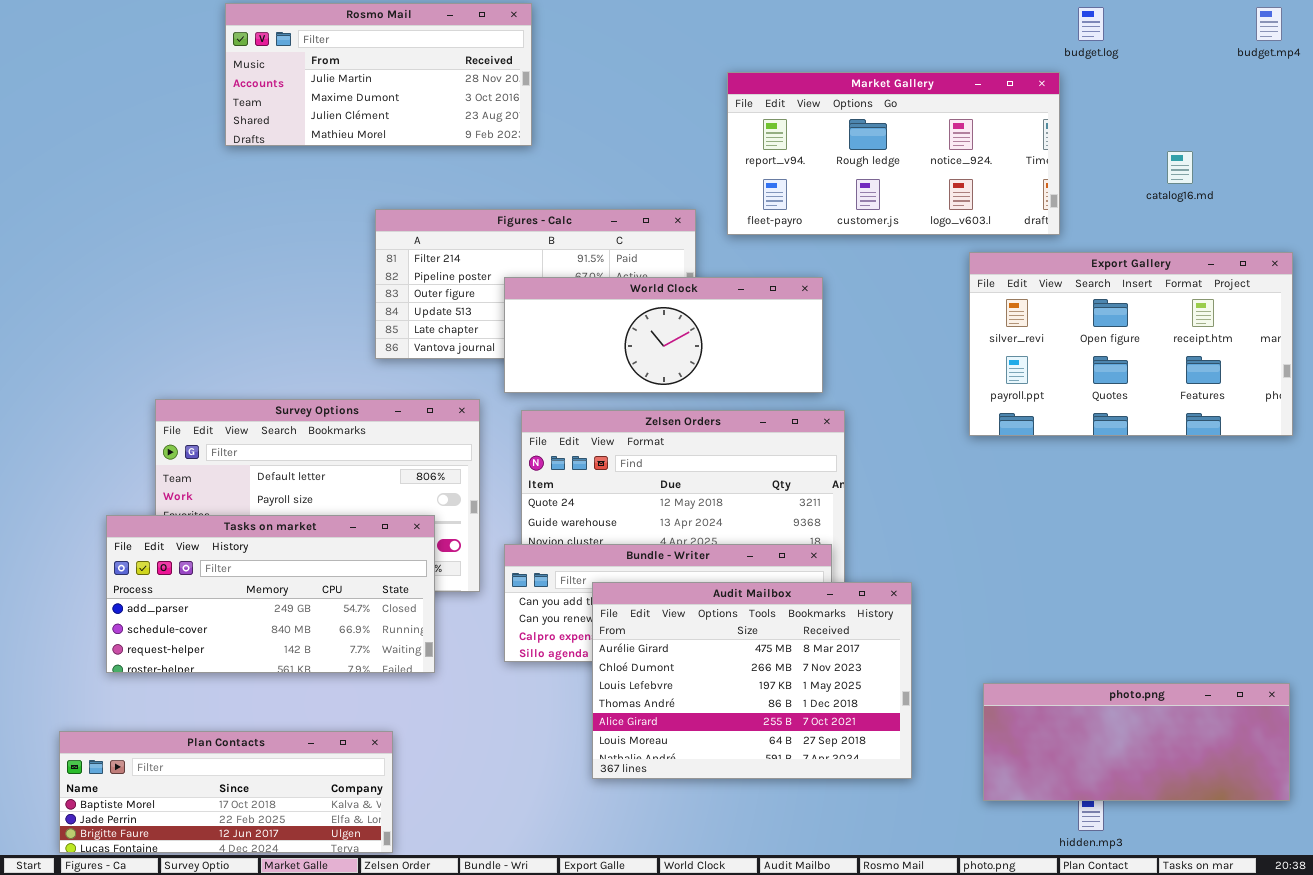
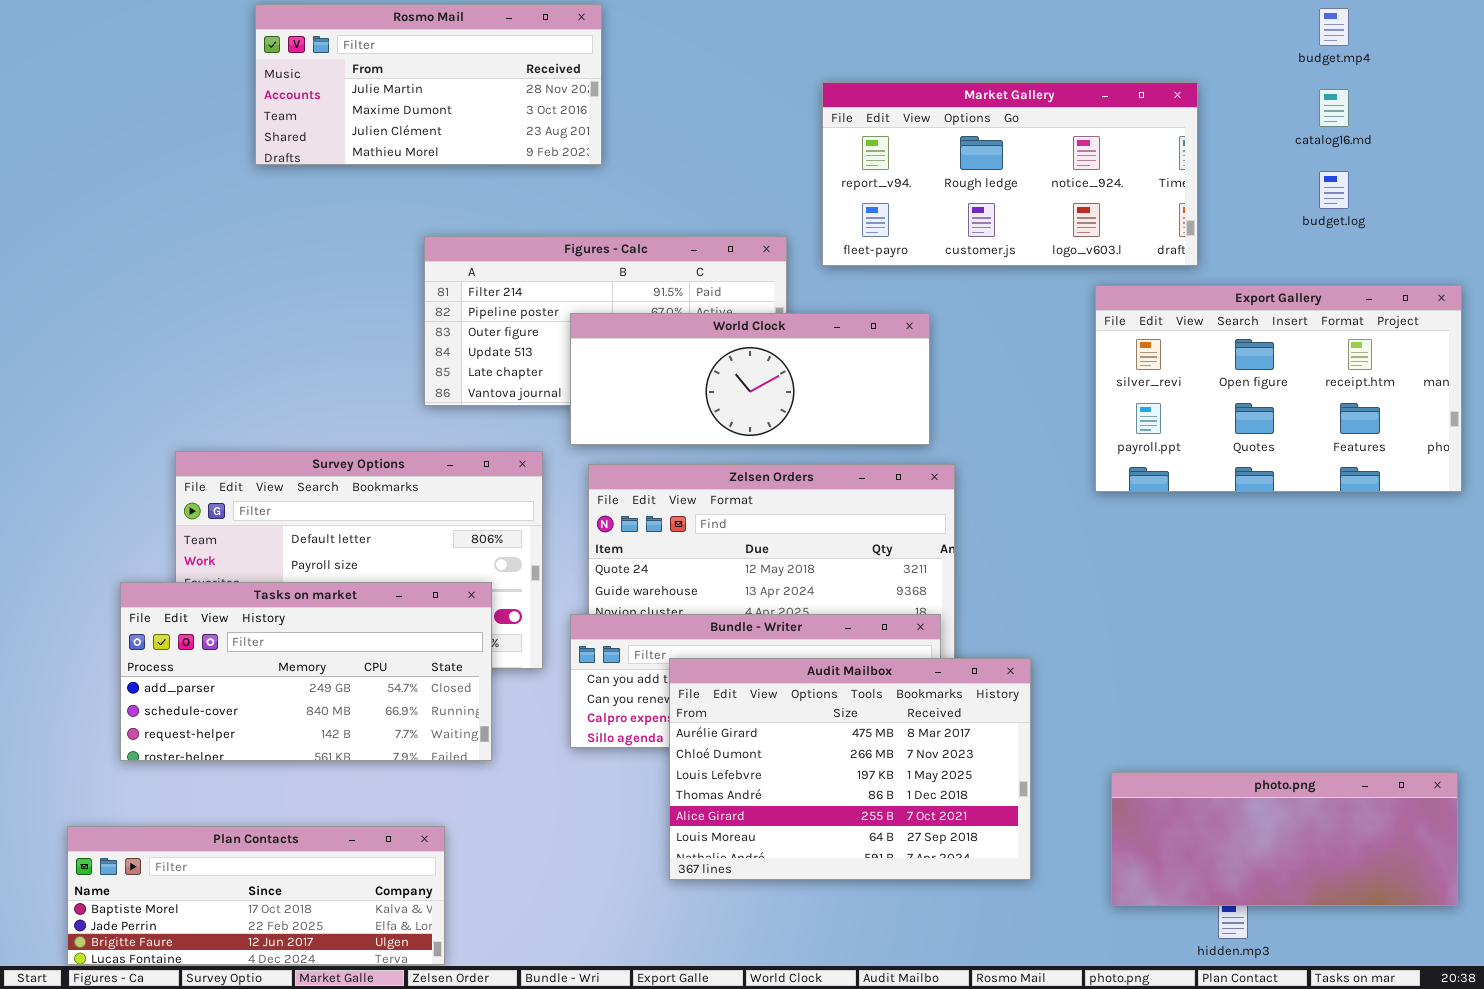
budget.log: [1078,7,1104,41] -> [1319,171,1349,209], moved
budget.mp4: [1256,7,1282,41] -> [1319,8,1349,46], moved
catalog16.md: [1167,151,1193,184] -> [1319,89,1349,127], moved

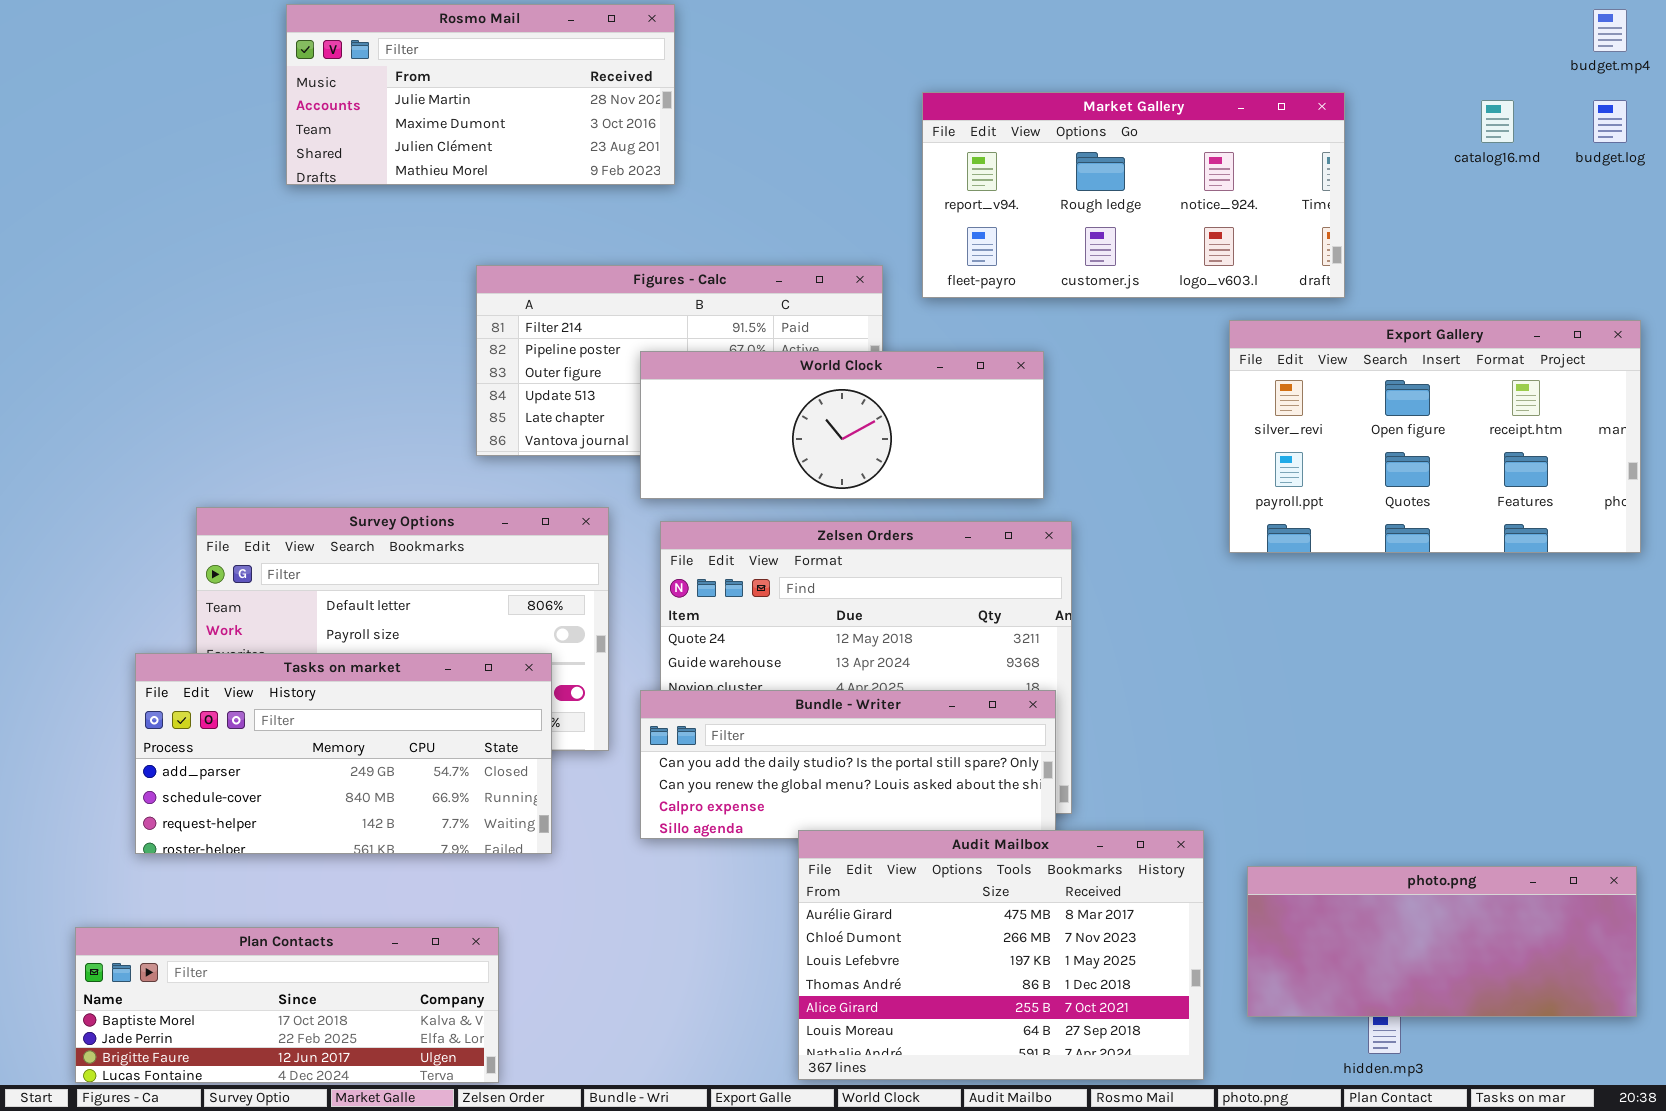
budget.mp4: [1319,8,1349,46] -> [1593,9,1627,52], moved
budget.log: [1319,171,1349,209] -> [1593,100,1627,143], moved
Audit Mailbox: [669,658,1031,880] -> [798,830,1204,1080], moved

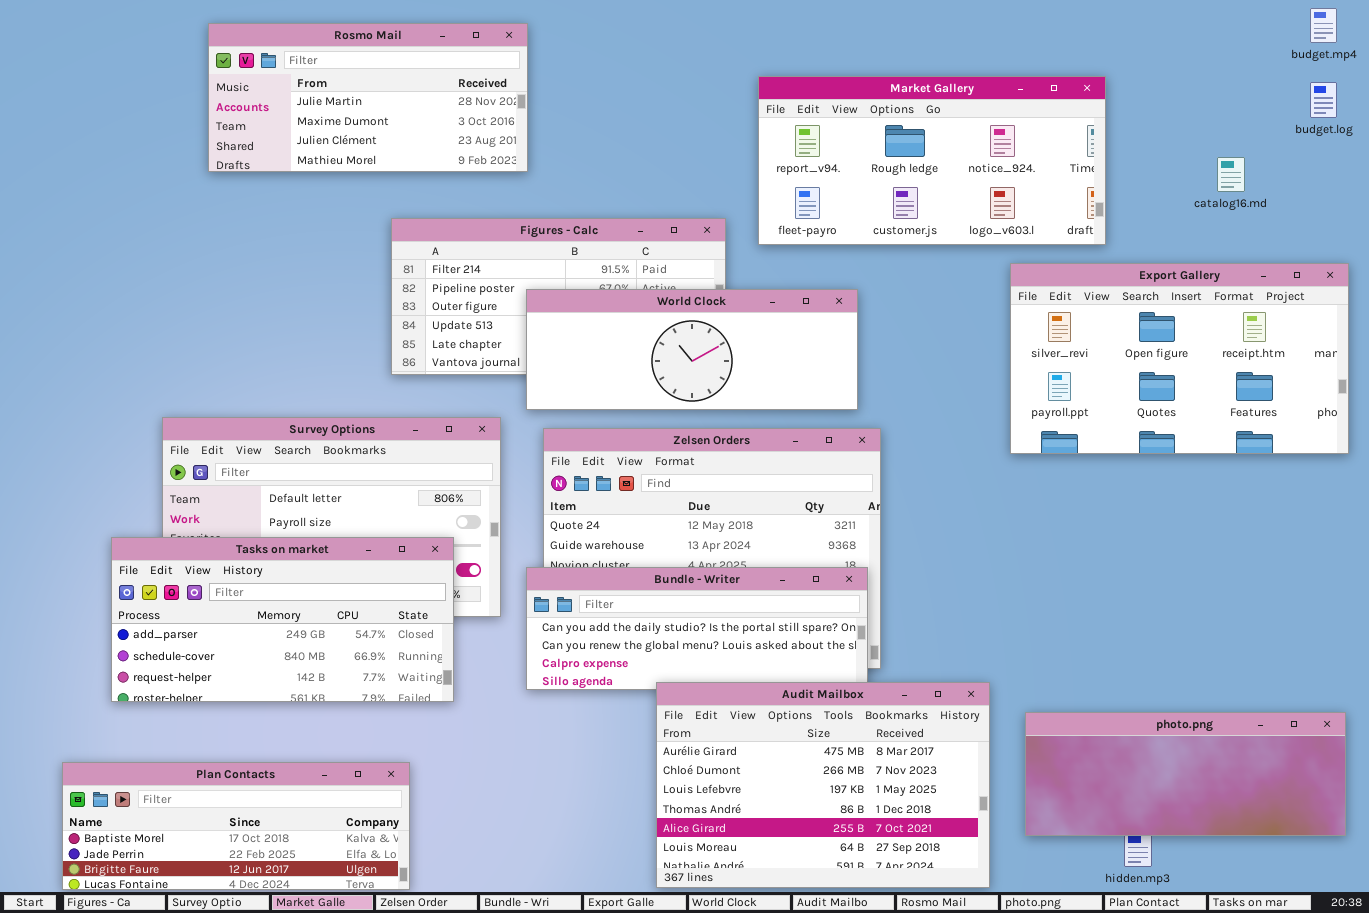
Rosmo Mail: [286,4,675,185] -> [208,23,528,172], moved
catalog16.md: [1481,100,1514,143] -> [1217,157,1245,192], moved

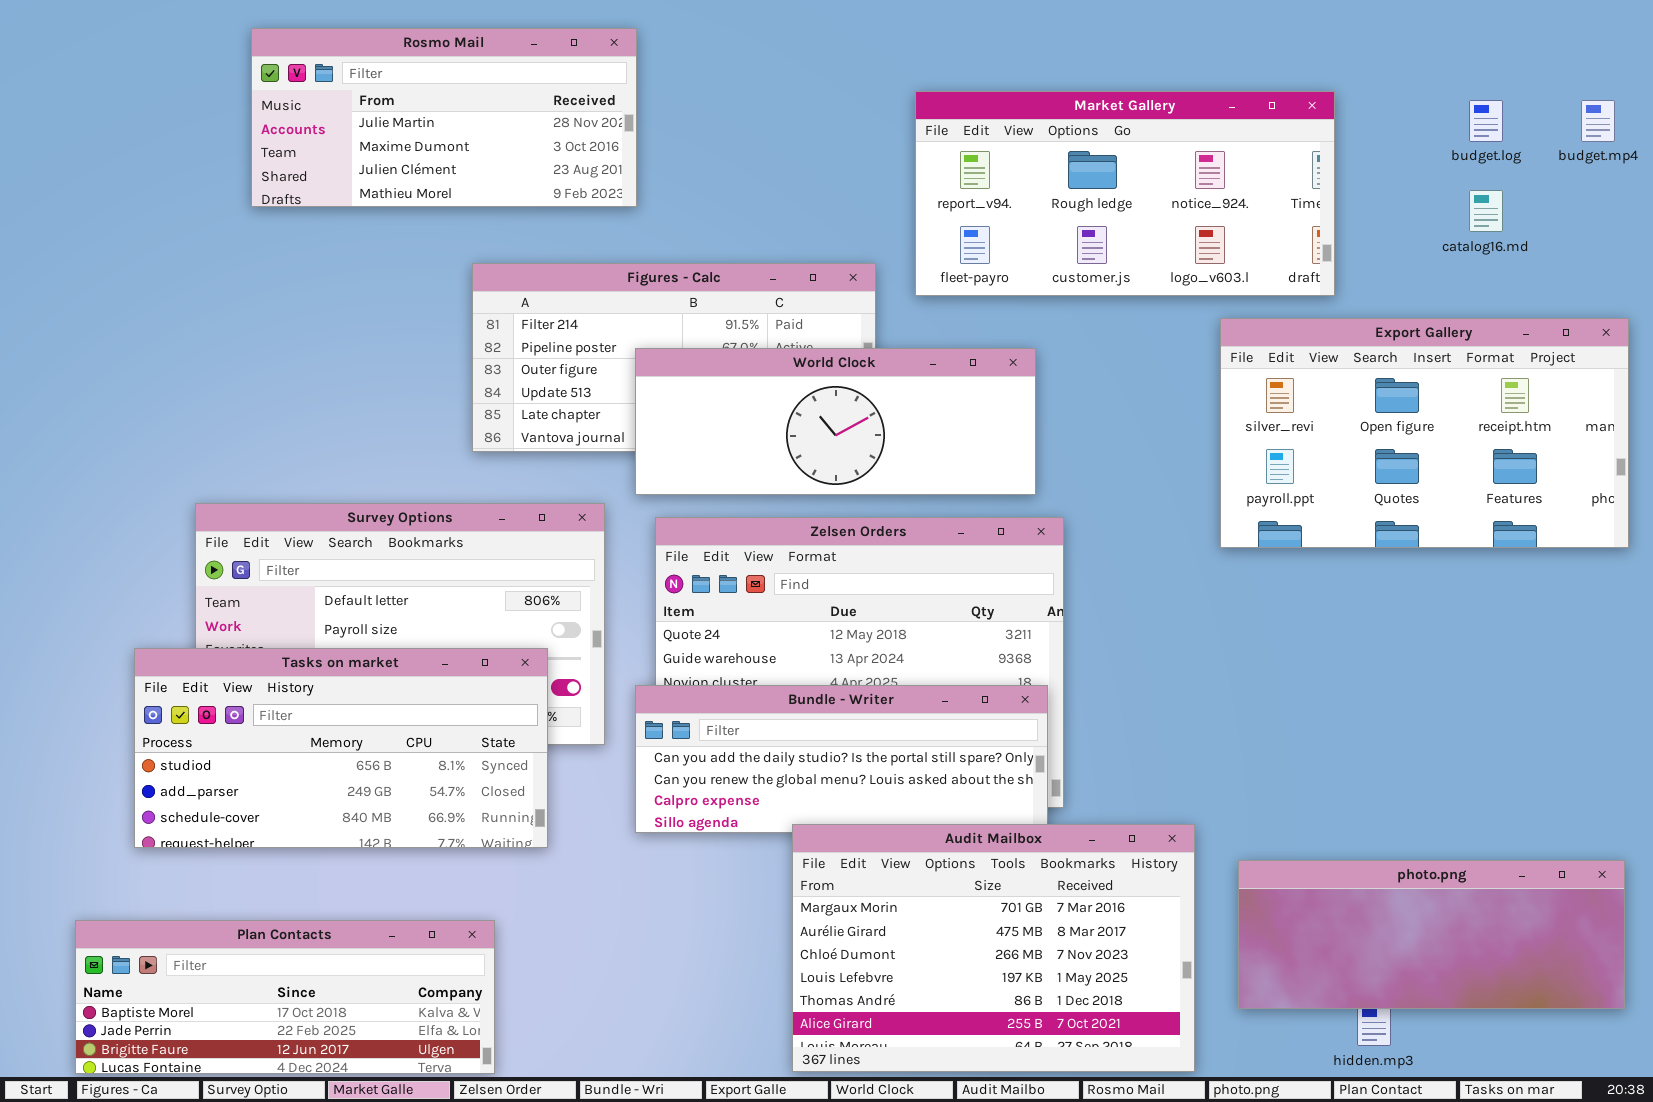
budget.mp4: [1310,8,1337,43] -> [1581,100,1615,142], moved
budget.log: [1310,82,1337,118] -> [1469,100,1503,142], moved
Tasks on market: [111,537,454,702] -> [134,648,548,848], scrolled up 1 row
Audit Mailbox: [656,682,990,888] -> [792,824,1195,1072], scrolled up 1 row

